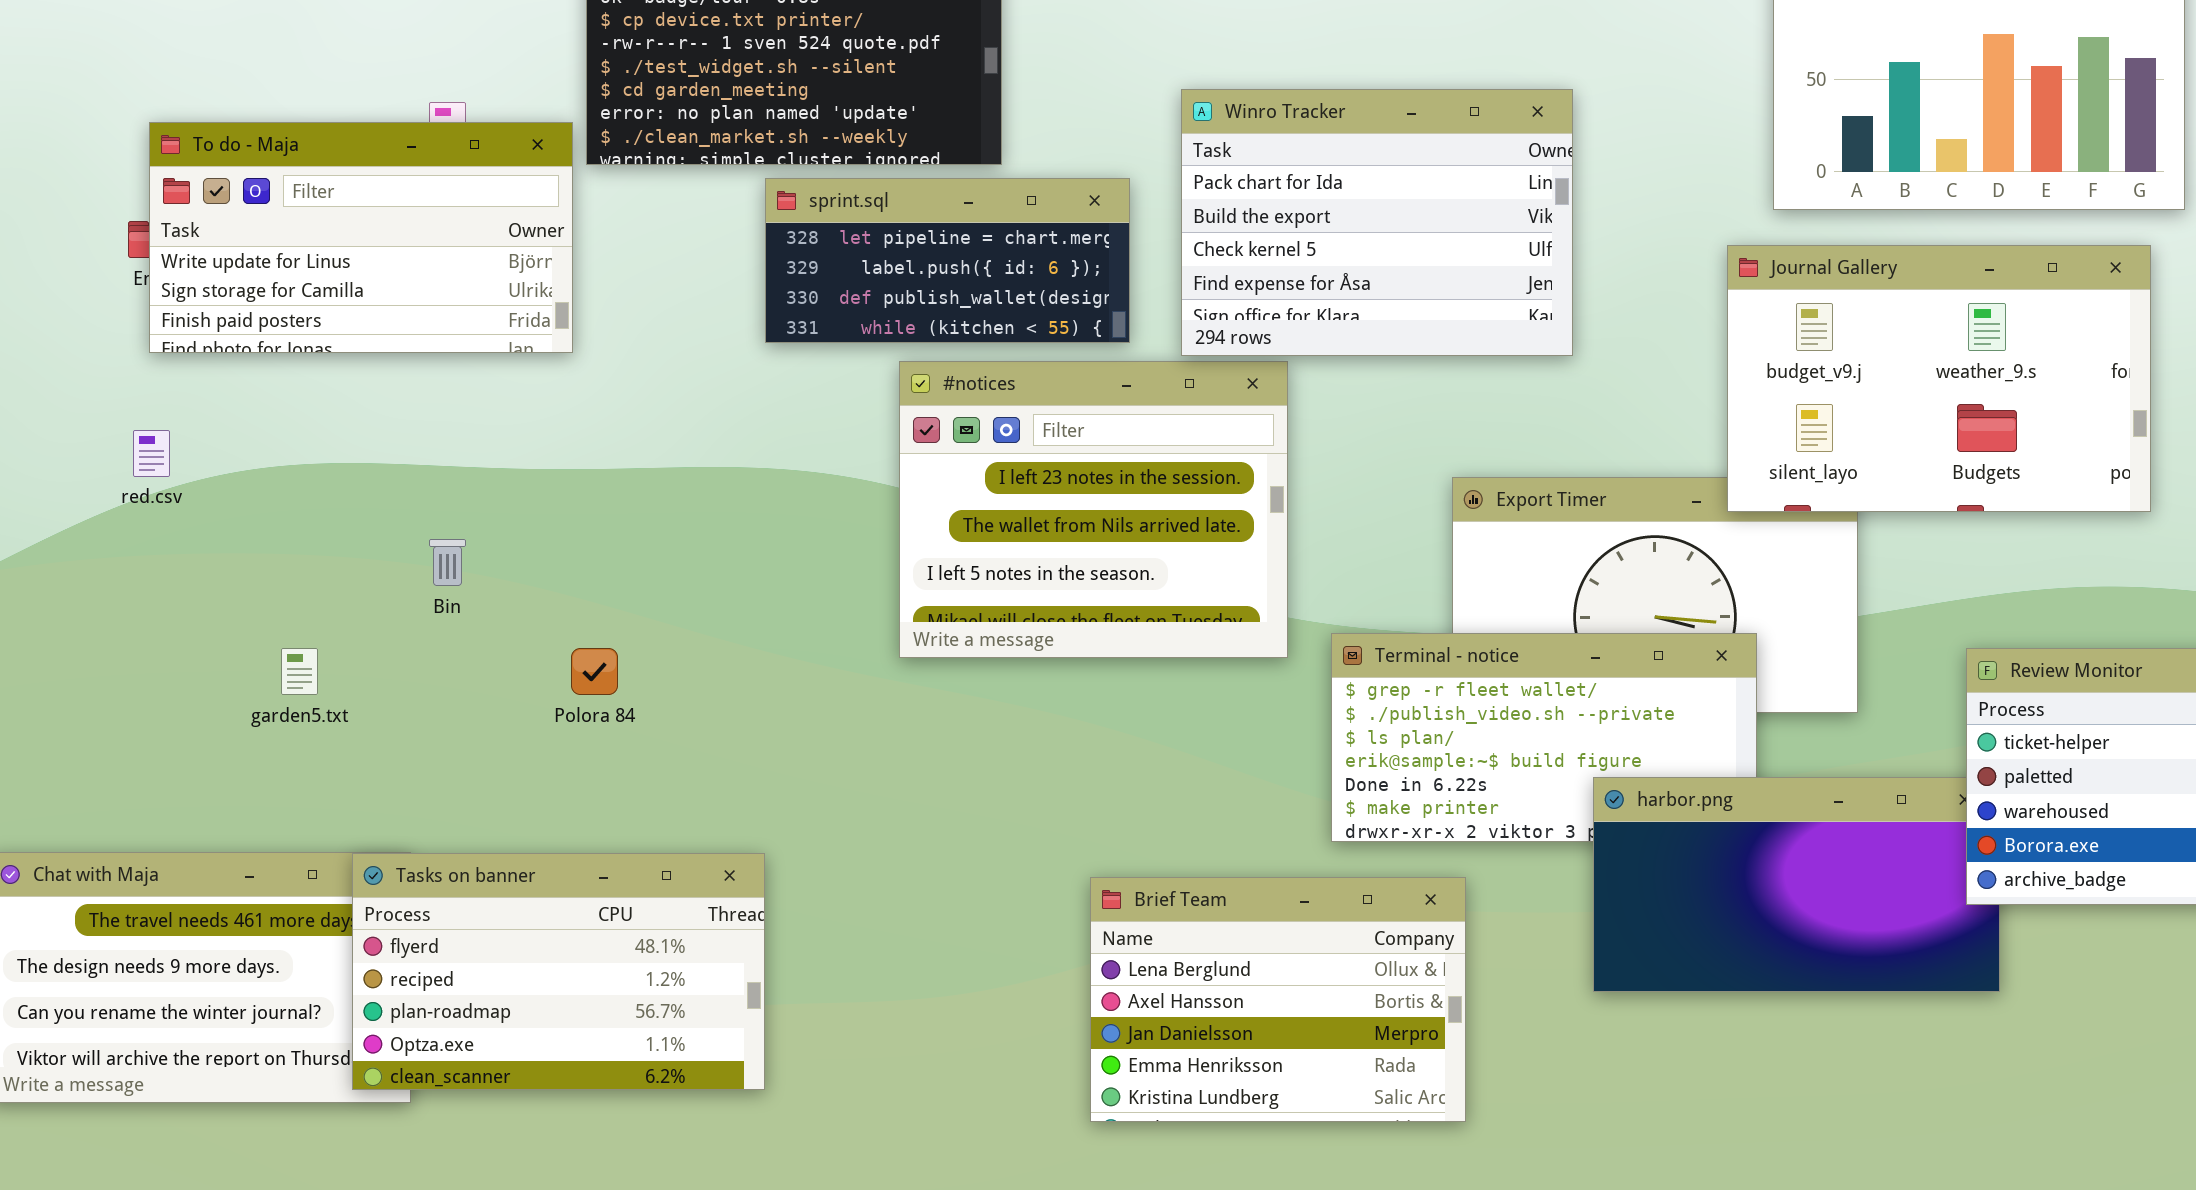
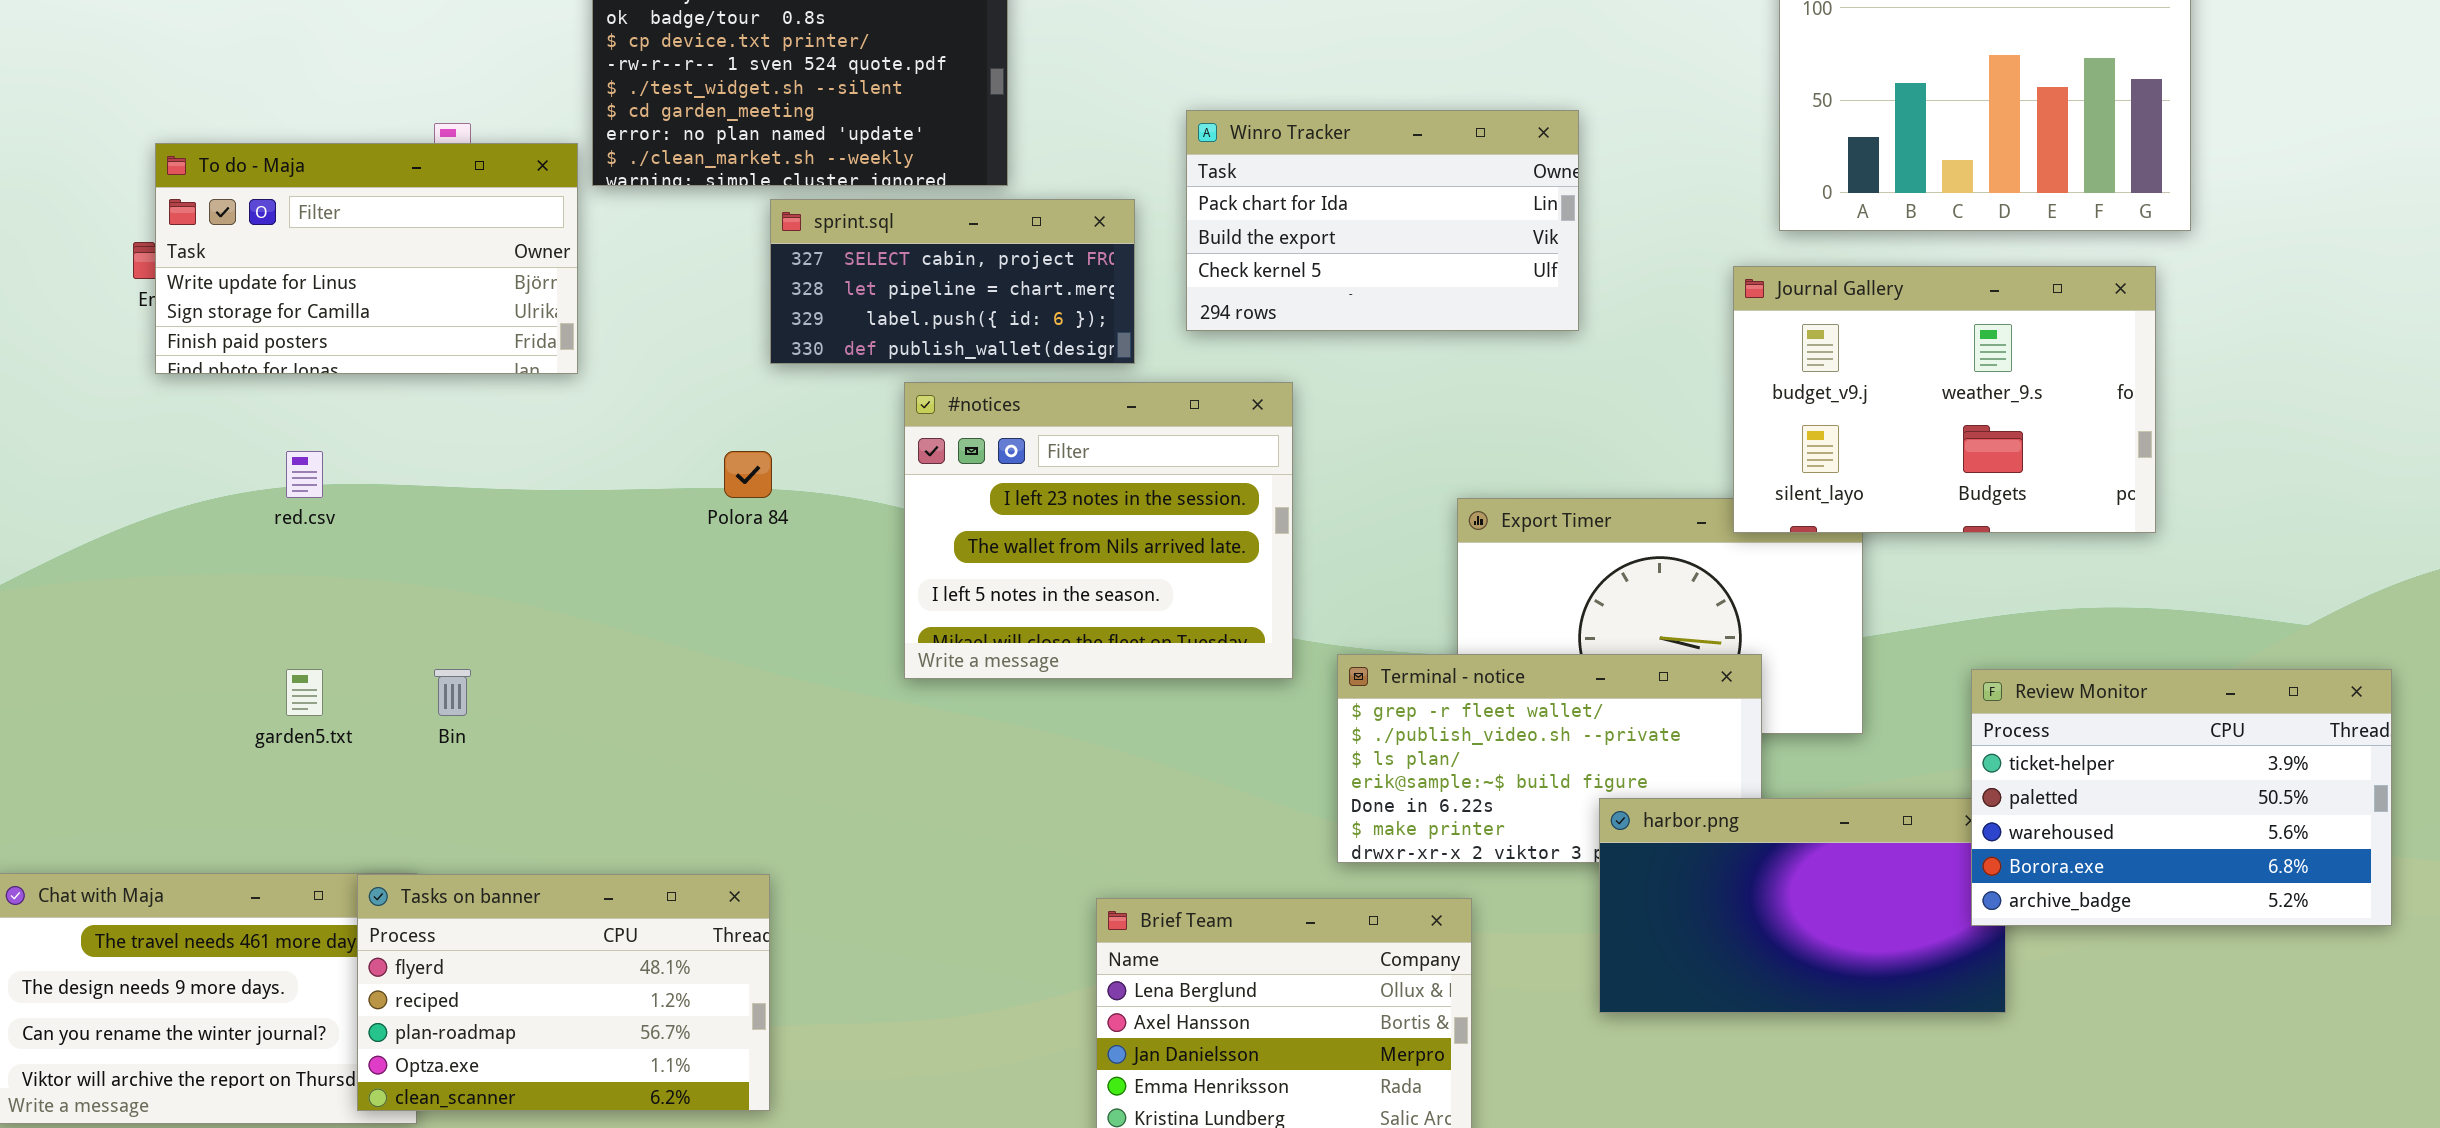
Winro Tracker: [1181,89,1573,356] -> [1186,110,1579,331], resized
sprint.sql: [765,178,1130,343] -> [770,199,1135,364], scrolled up 1 row
red.csv: [133,430,170,477] -> [286,451,323,498], moved
Bin: [429,539,466,586] -> [434,669,471,716], moved
Polora 84: [571,648,618,695] -> [724,451,772,498], moved

